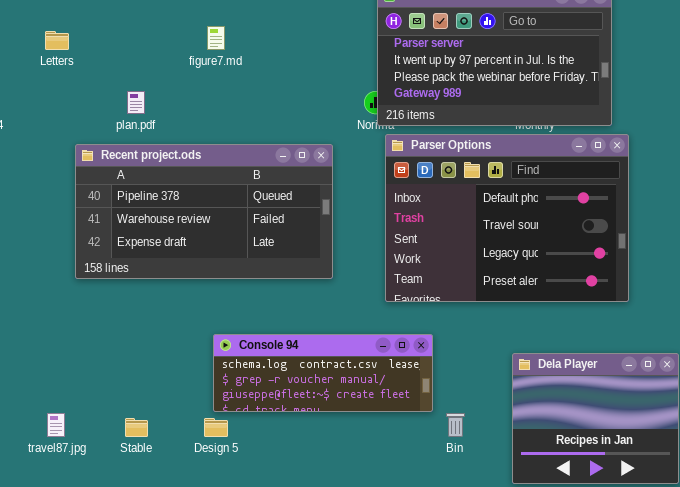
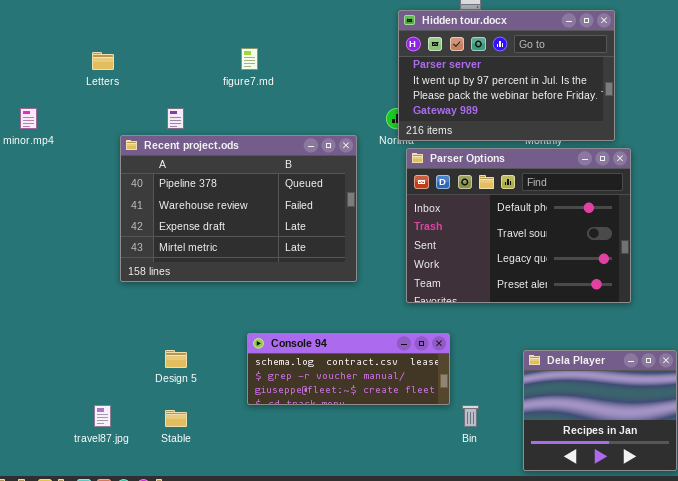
Recent project.ods: [75,144,333,279] -> [120,135,357,282], resized
Design 5: [204,418,228,437] -> [165,350,187,368], moved

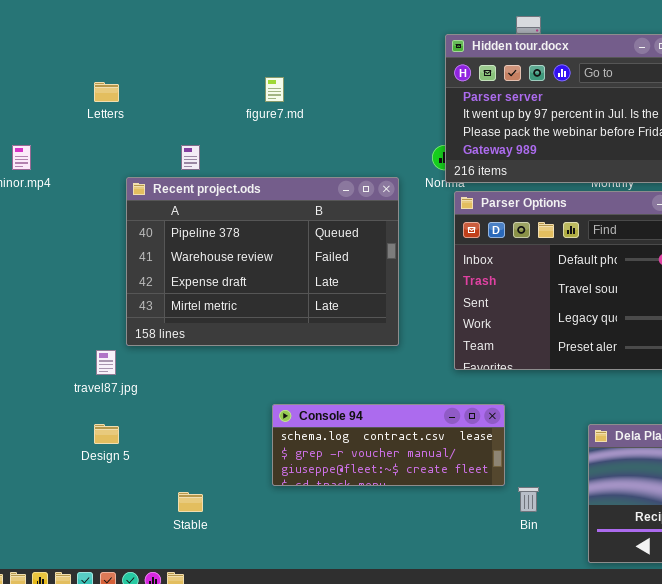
Design 5: [165,350,187,368] -> [94,424,119,444], moved
travel87.jpg: [94,405,111,427] -> [96,350,116,375], moved

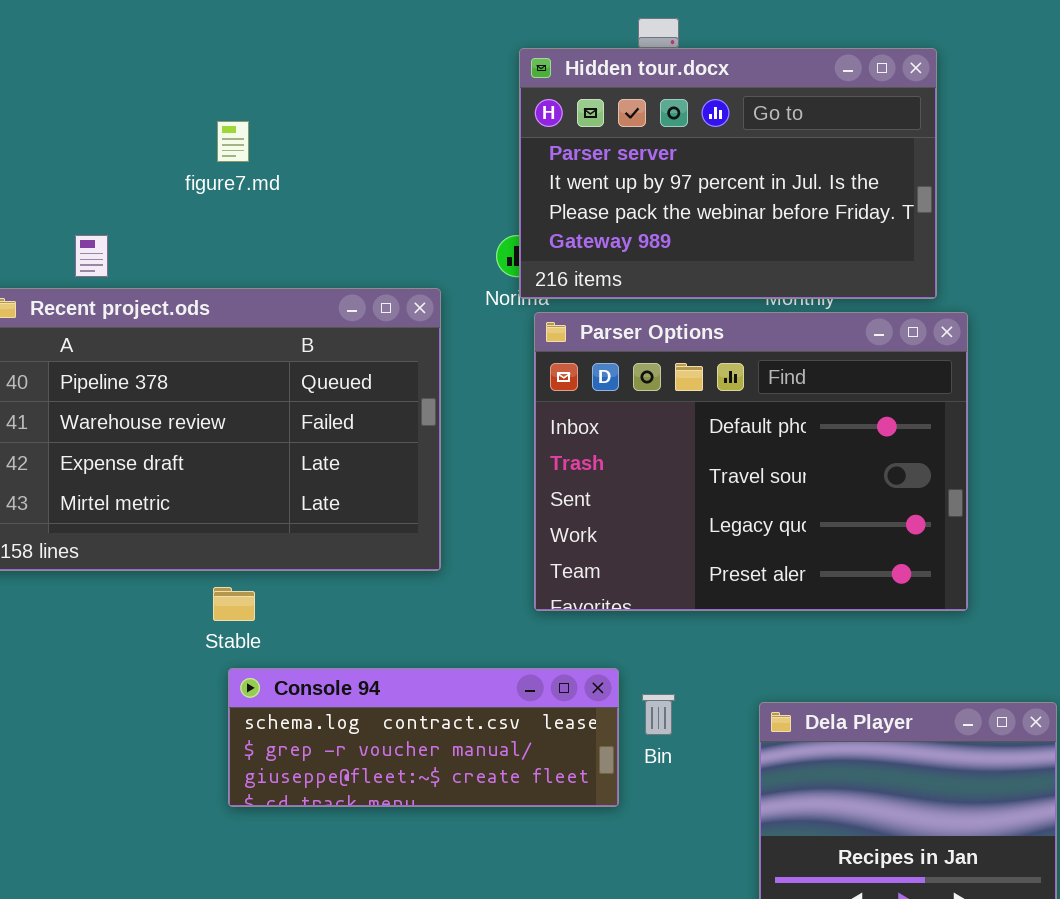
Bin: [518,487,539,512] -> [642,694,675,735], moved
Stable: [178,492,203,512] -> [213,587,255,621], moved

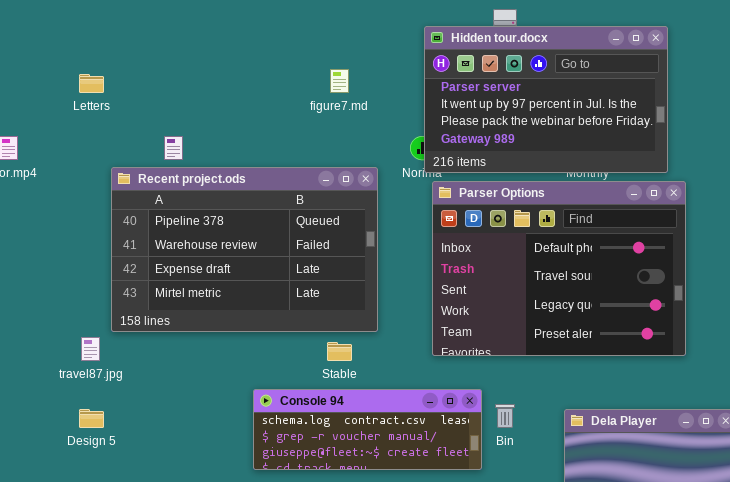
figure7.md: [217,121,249,162] -> [330,69,349,93], moved
Stable: [213,587,255,621] -> [327,342,352,361], moved

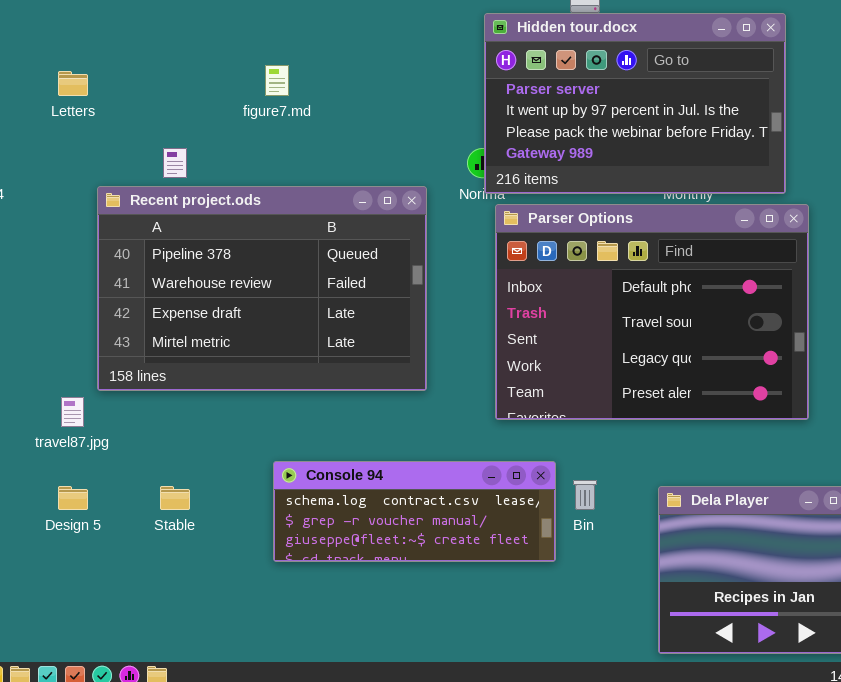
figure7.md: [330,69,349,93] -> [265,65,289,96], moved
Stable: [327,342,352,361] -> [160,486,190,510], moved

